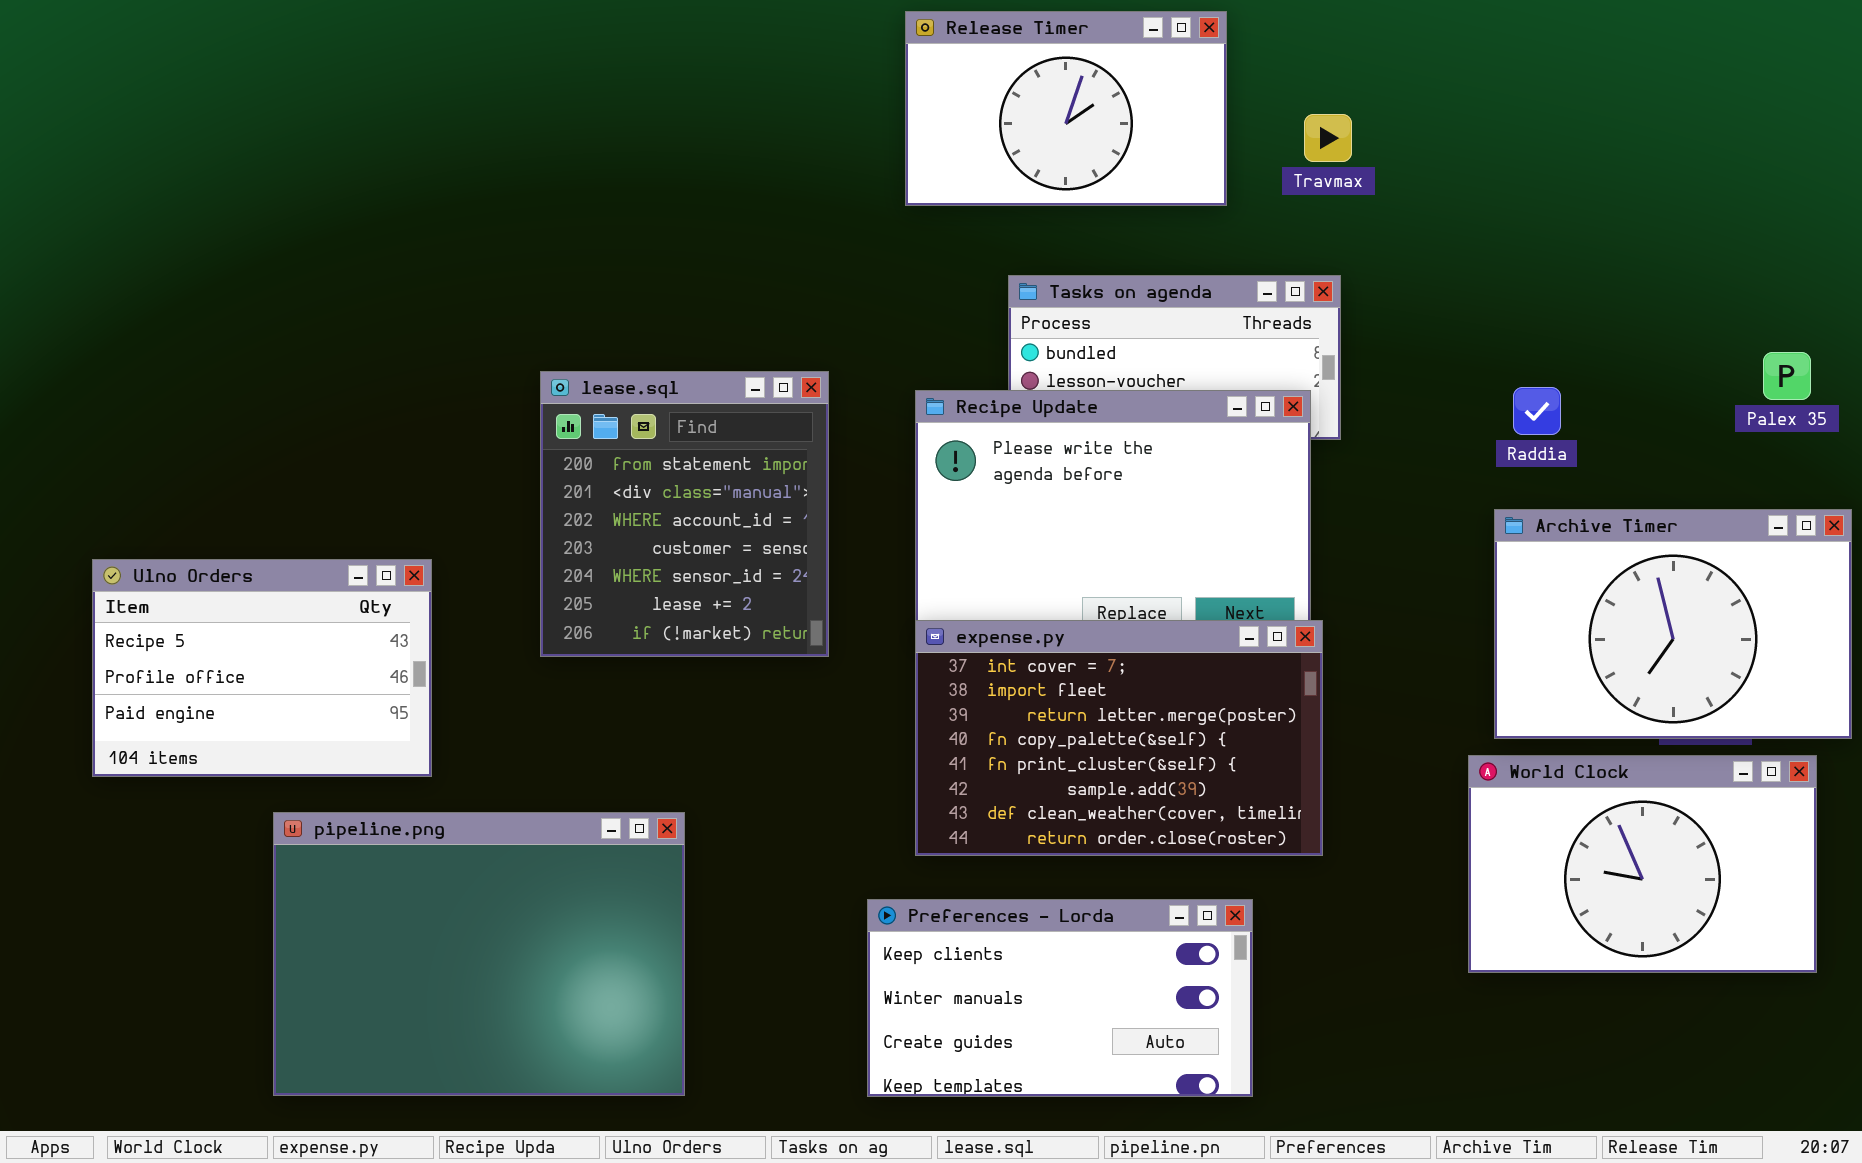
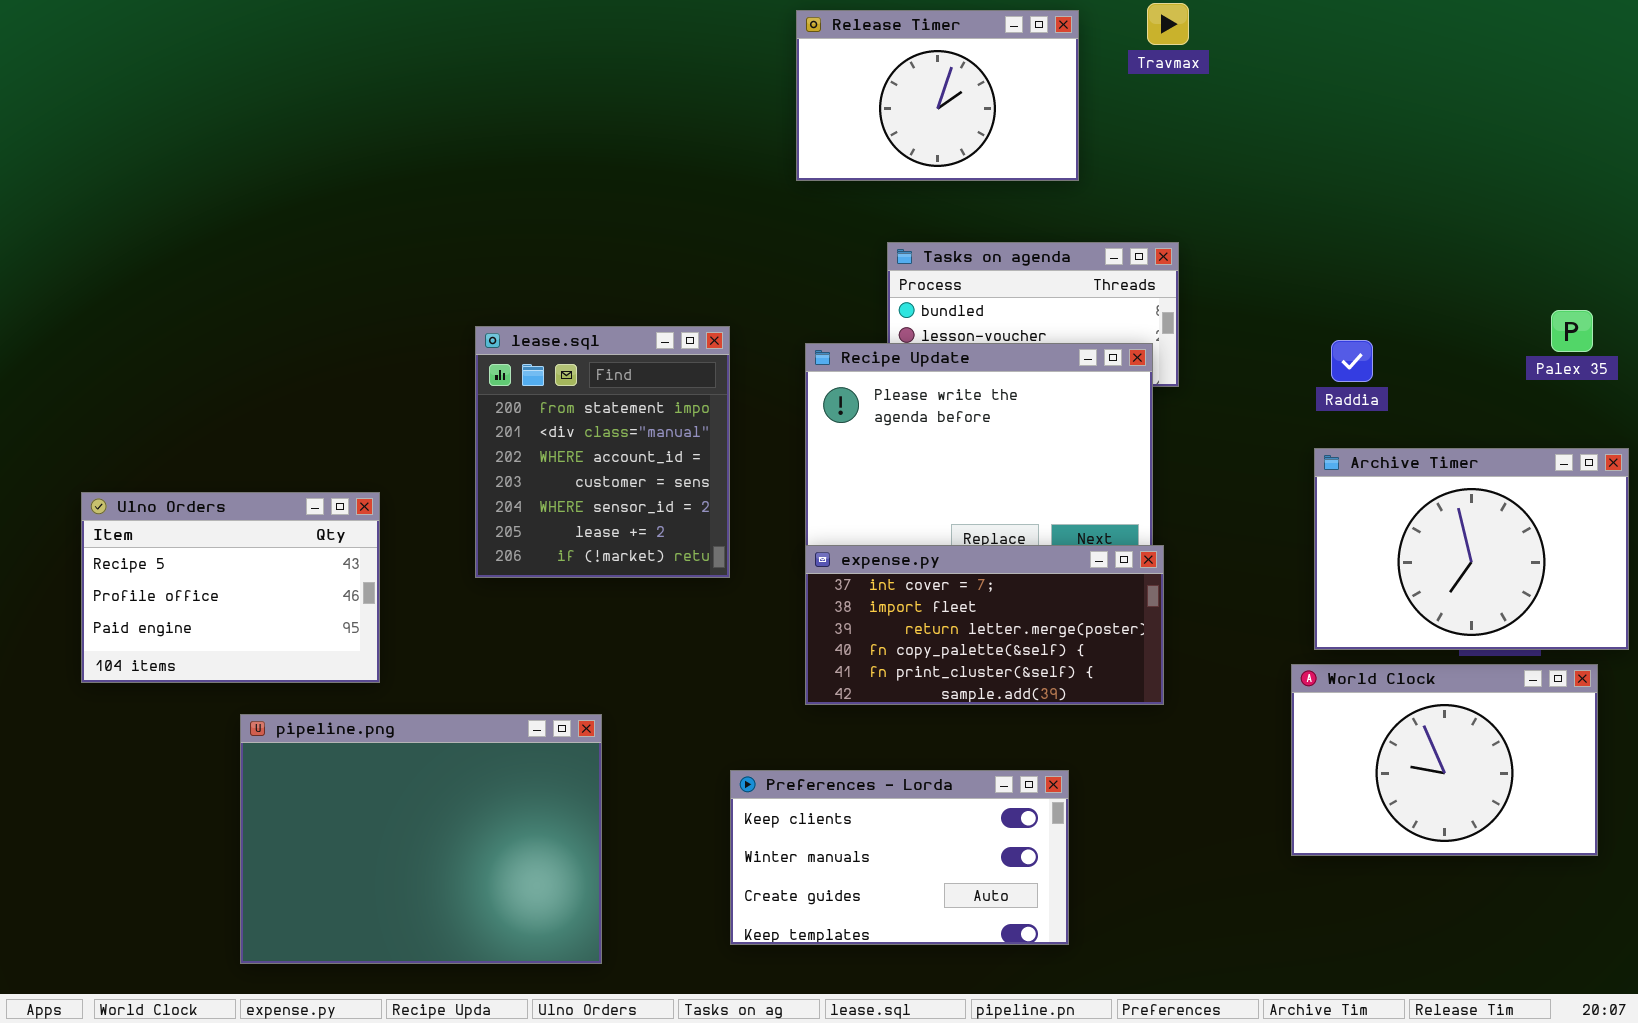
Travmax: [1304,114,1352,162] -> [1147,3,1189,45], moved
expense.py: [915,620,1323,856] -> [805,545,1164,705], resized
Preferences - Lorda: [867,899,1253,1097] -> [730,770,1069,945], moved

